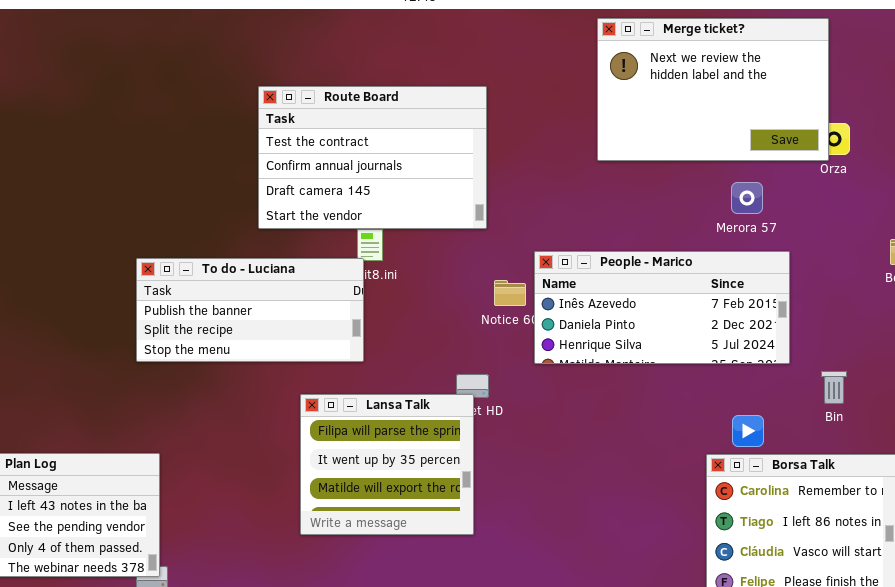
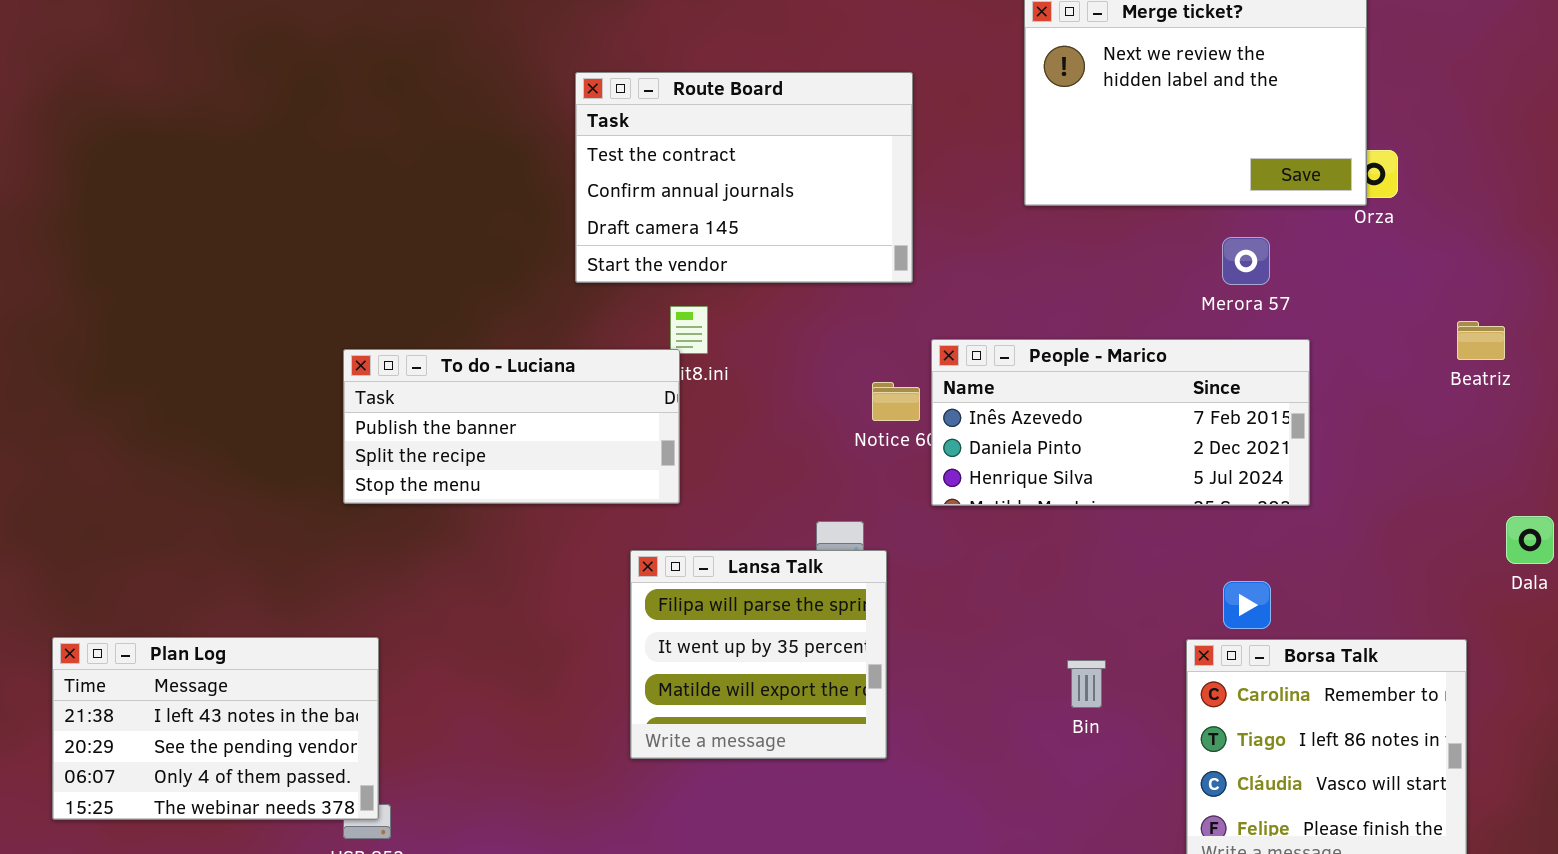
Route Board: [258,86,487,229] -> [575,72,913,283], moved
Bin: [821,371,847,404] -> [1067,660,1106,708], moved
Lansa Talk: [300,394,474,535] -> [630,550,887,759], moved

